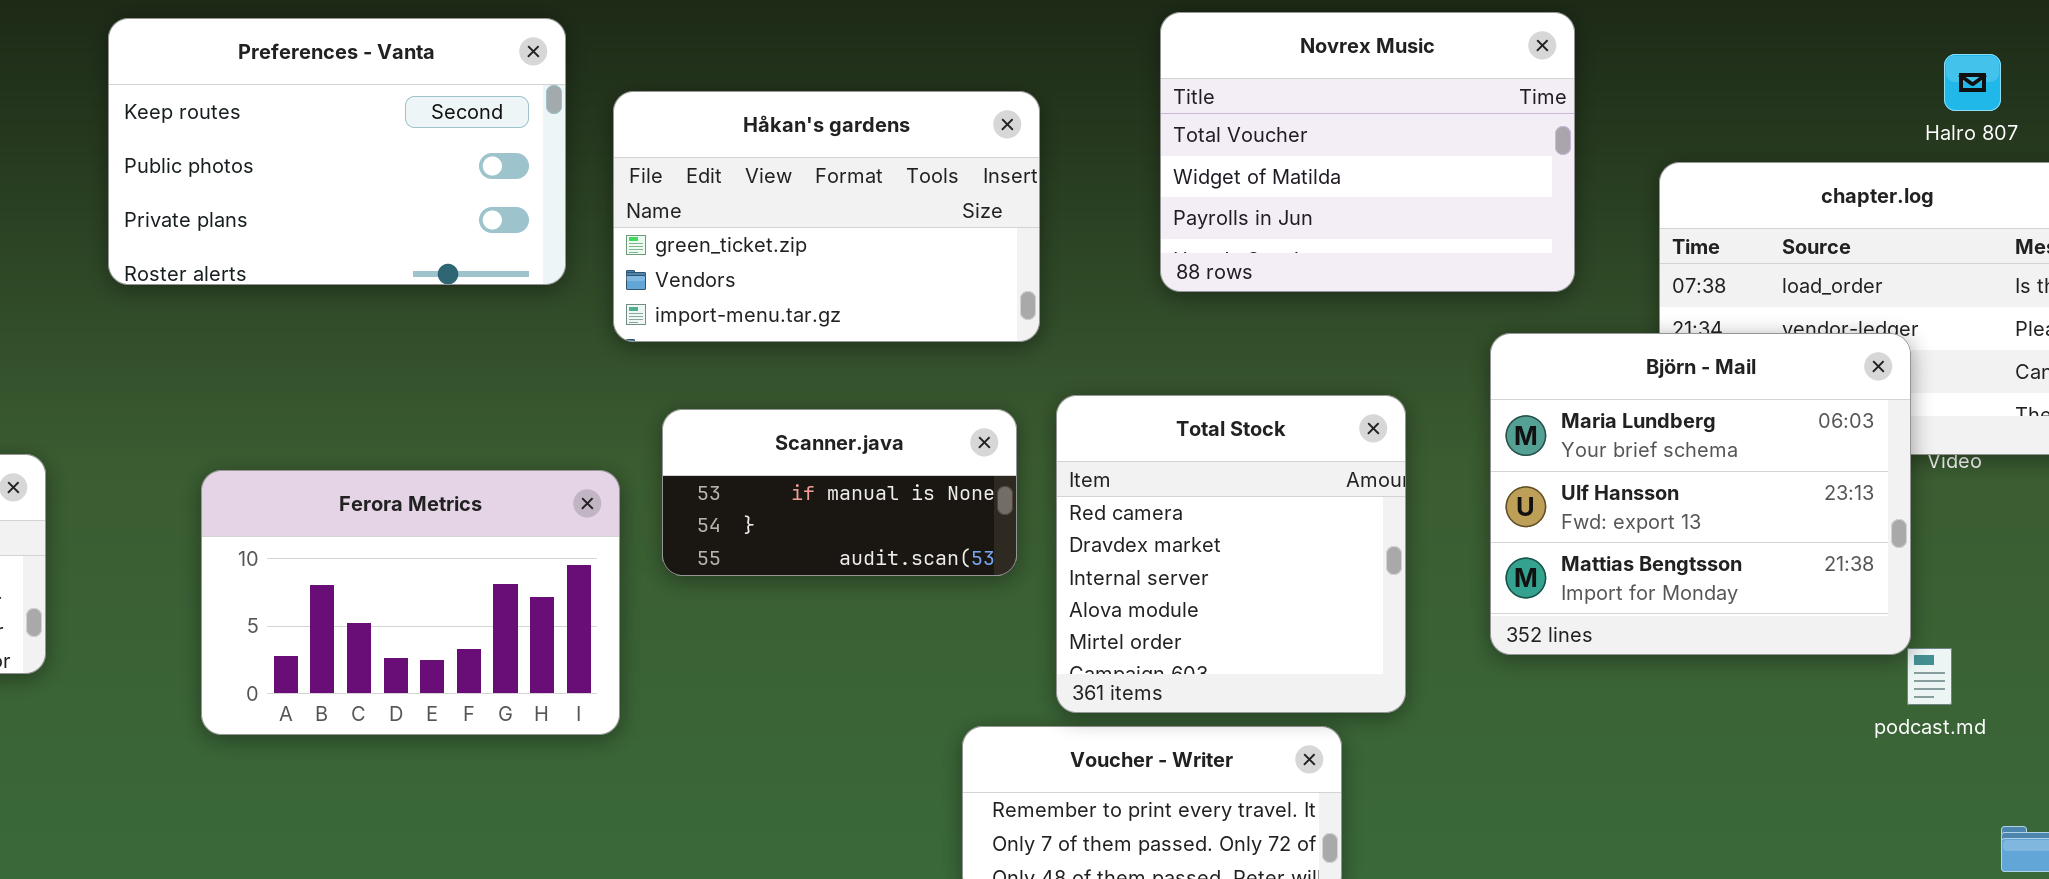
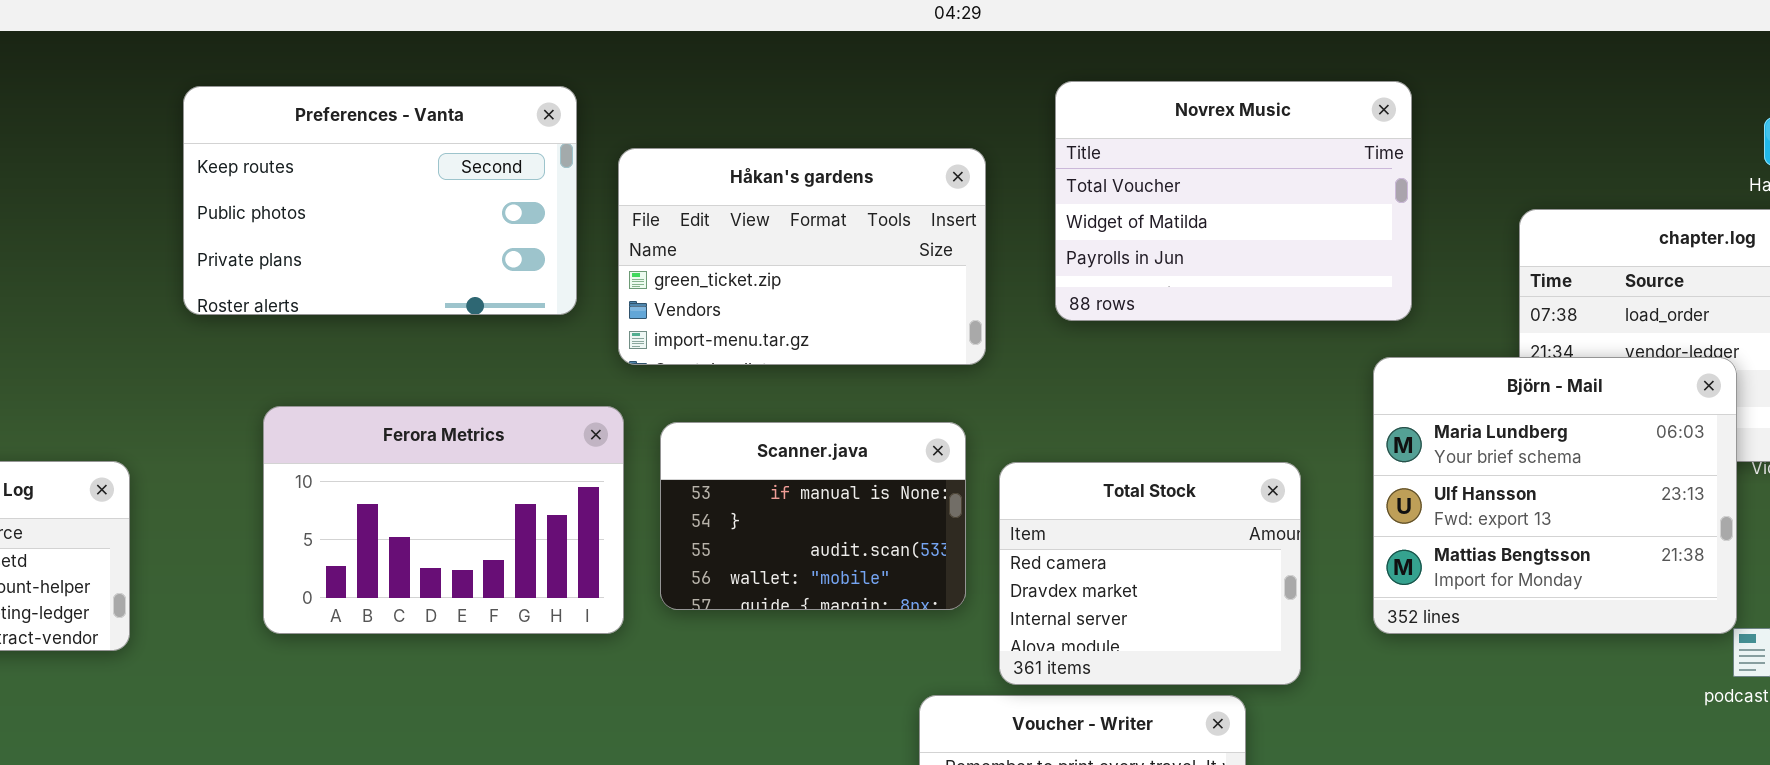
Novrex Music: [1160,12,1575,292] -> [1055,81,1412,321], moved
Total Stock: [1056,395,1406,713] -> [999,462,1301,685], resized
Scanner.java: [662,409,1017,576] -> [660,422,966,610], resized
Ferora Metrics: [201,470,620,735] -> [263,406,624,634], moved

